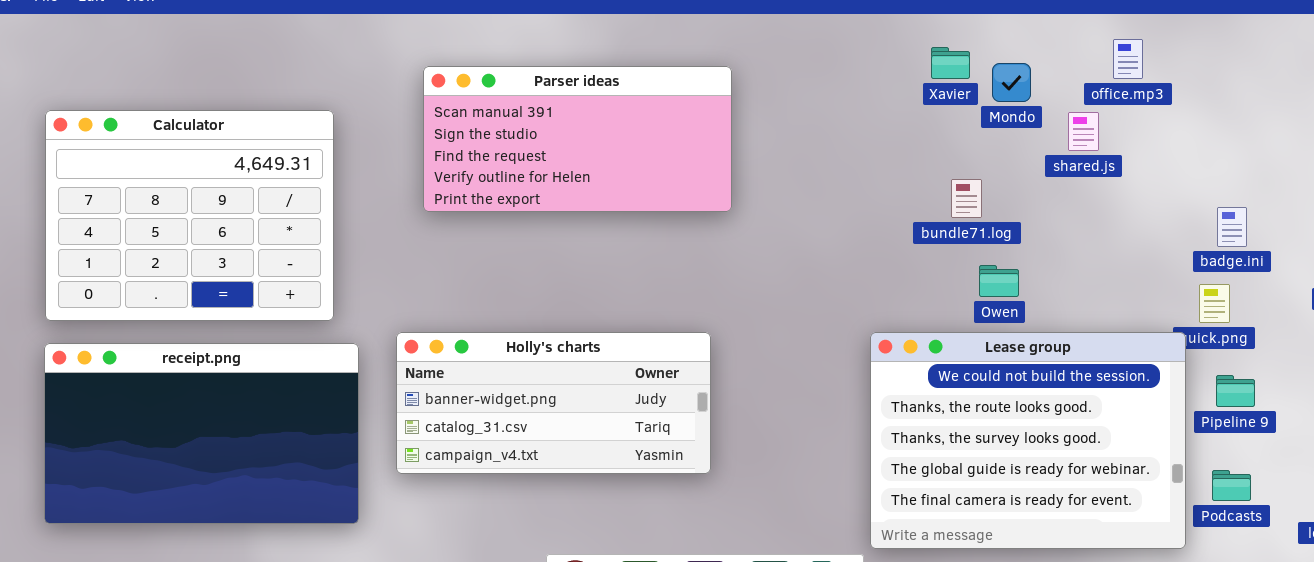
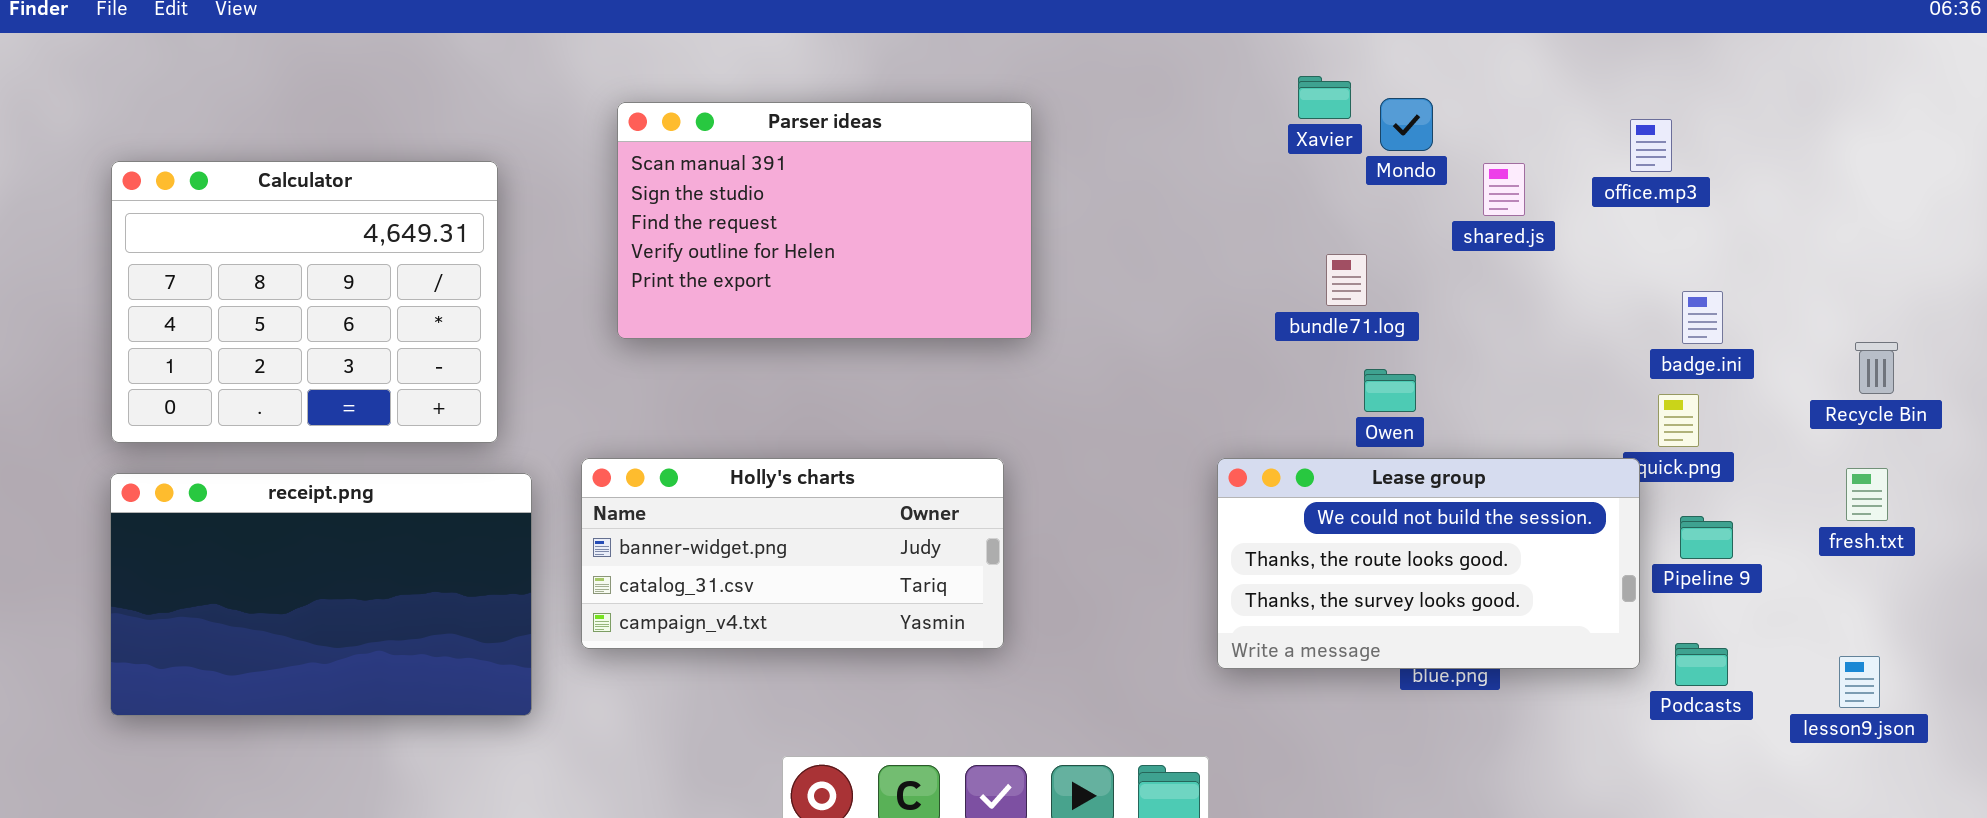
office.mp3: [1113,39,1143,79] -> [1630,119,1672,172], moved
Parser ideas: [423,66,732,212] -> [617,102,1032,339], resized
Lease group: [870,332,1186,549] -> [1217,458,1640,669], resized

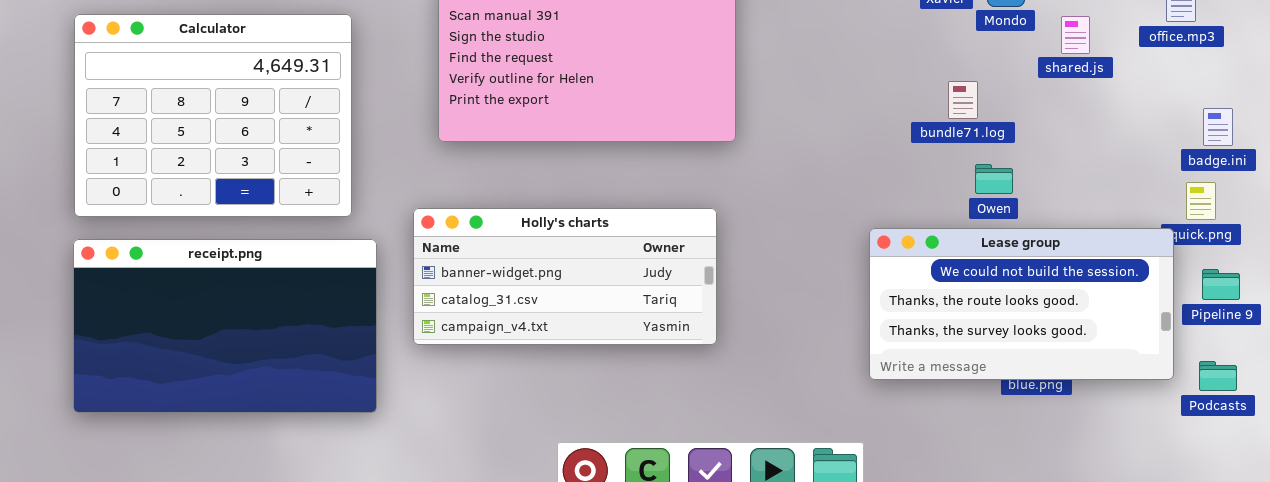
Holly's charts: [581,458,1004,649] -> [413,208,717,345], moved

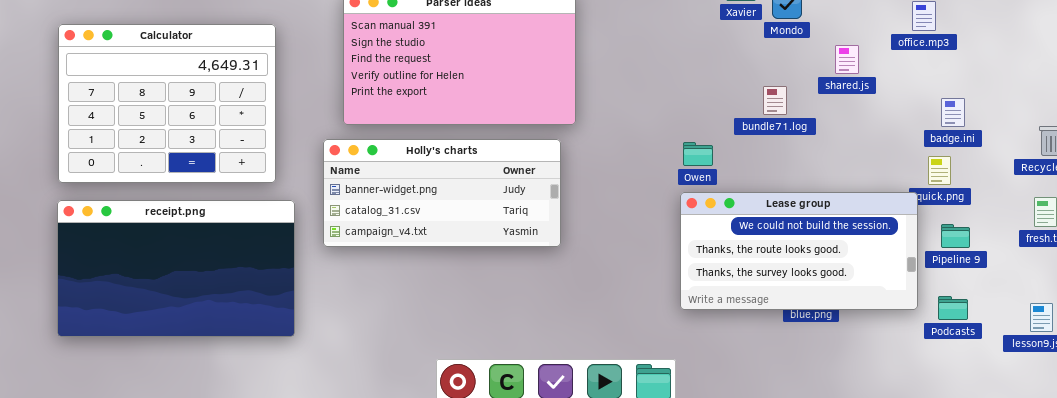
shared.js: [1061,16,1090,54] -> [835,45,859,74], moved
bundle71.log: [948,81,978,119] -> [763,86,787,115], moved
Owen: [975,164,1013,194] -> [683,142,713,166], moved
Holly's charts: [413,208,717,345] -> [323,139,561,247], moved

